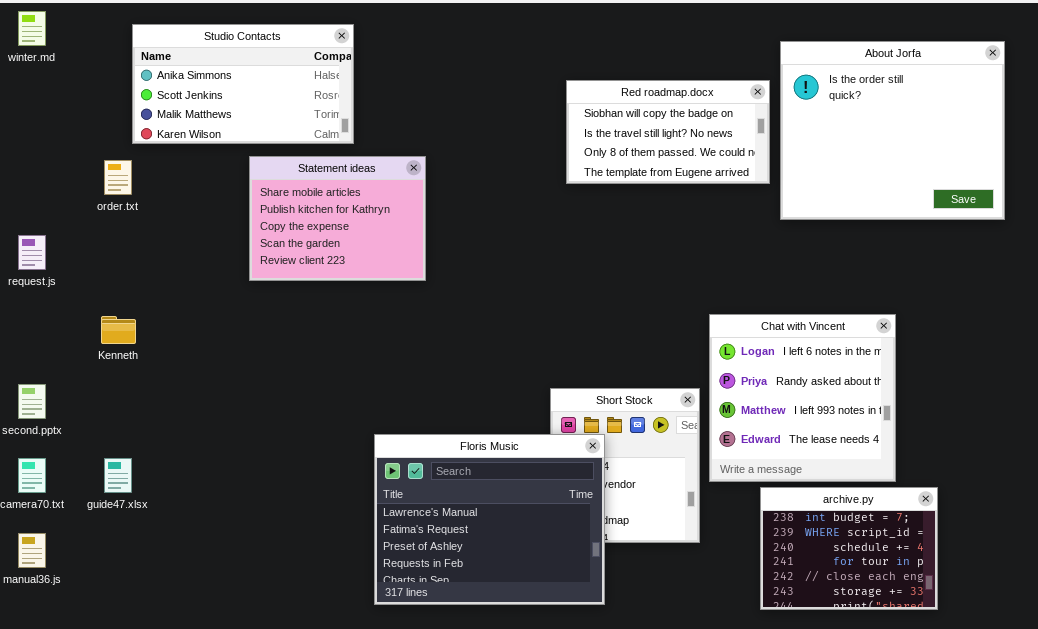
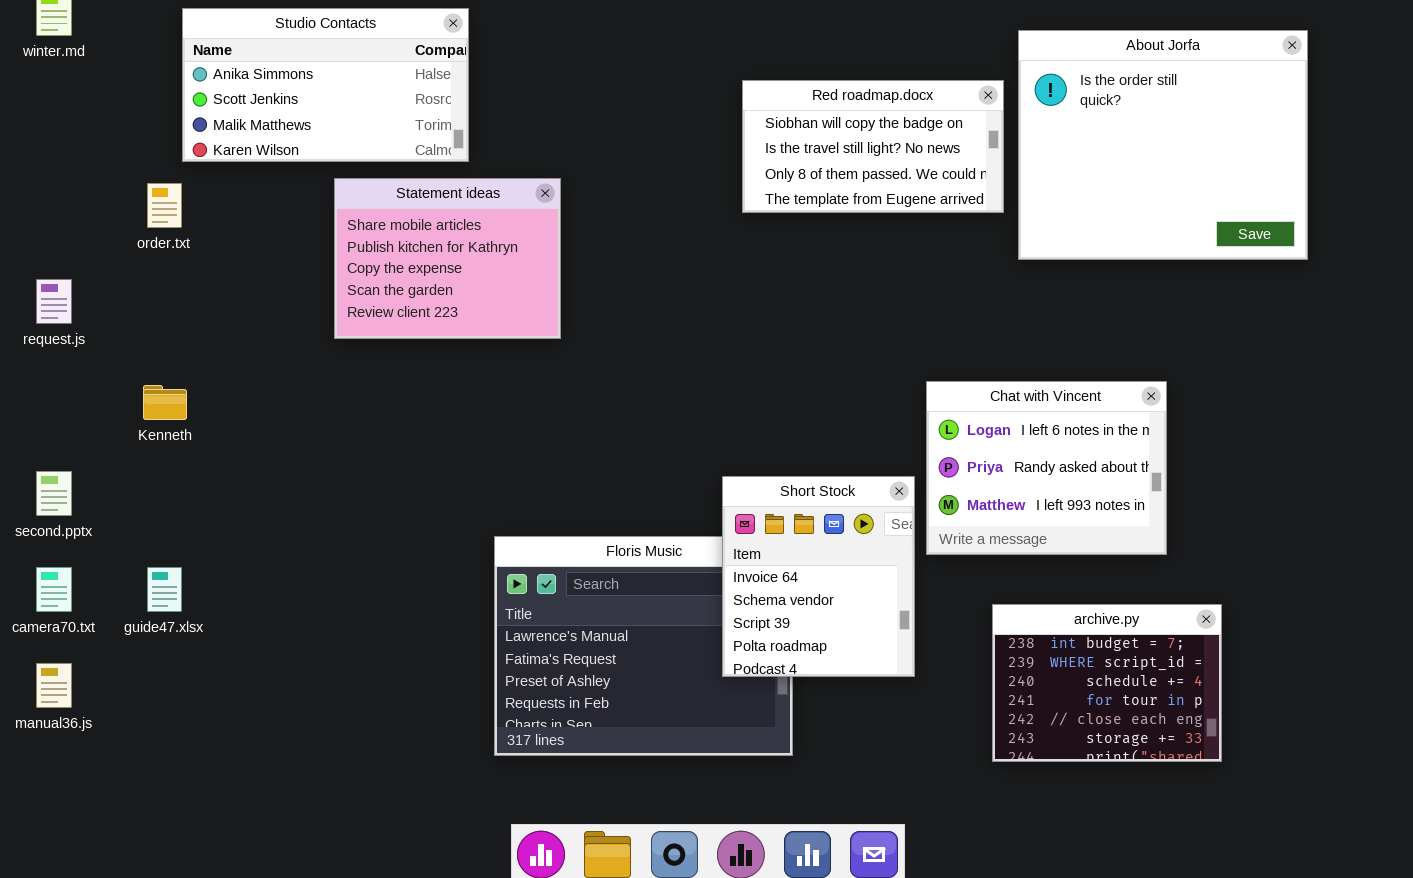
Chat with Vincent: [709,314,896,482] -> [926,381,1167,555], resized
Short Stock: [550,388,700,543] -> [722,476,915,677], raised

